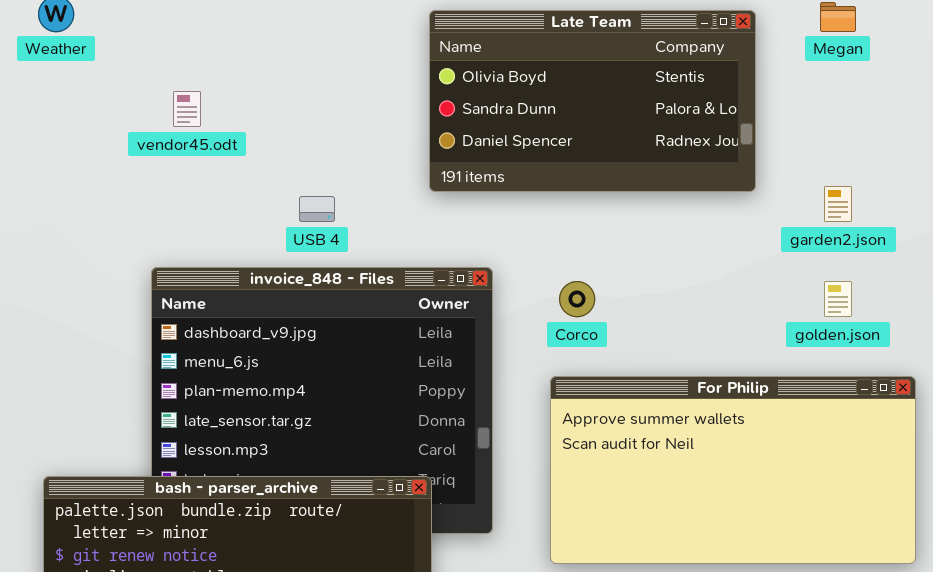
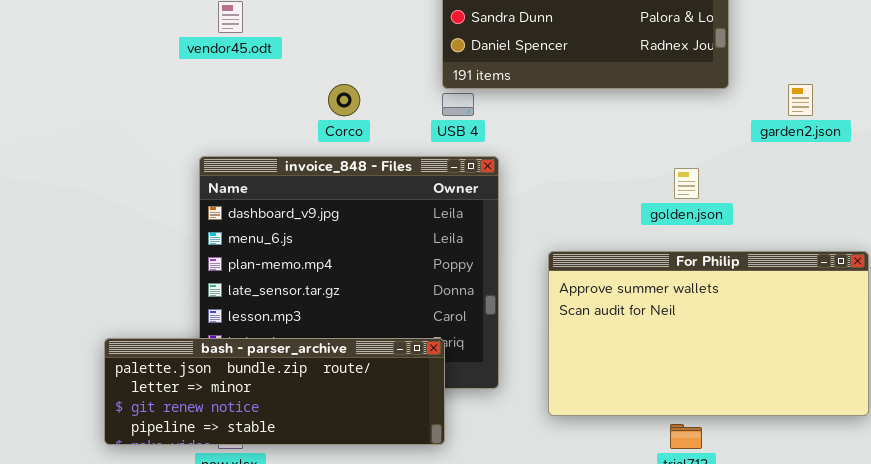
USB 4: [299,196,335,222] -> [442,93,474,116], moved
Corco: [559,281,595,317] -> [328,84,360,116], moved
golden.json: [824,281,852,317] -> [674,168,699,199], moved

